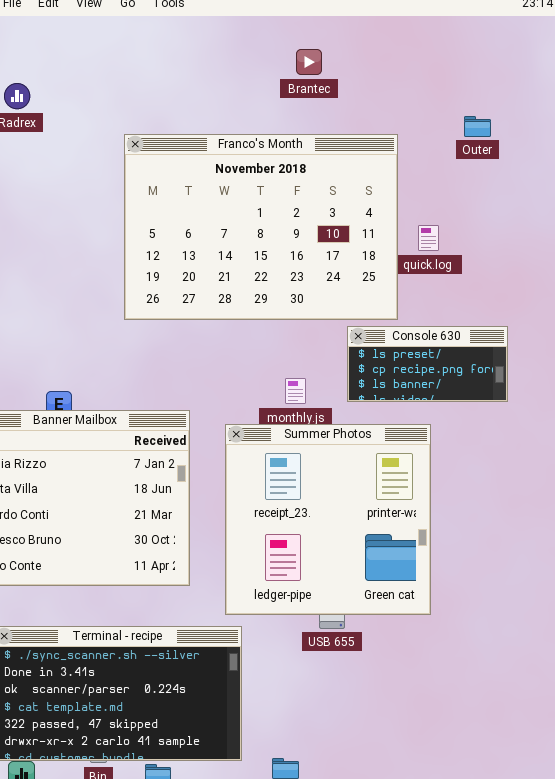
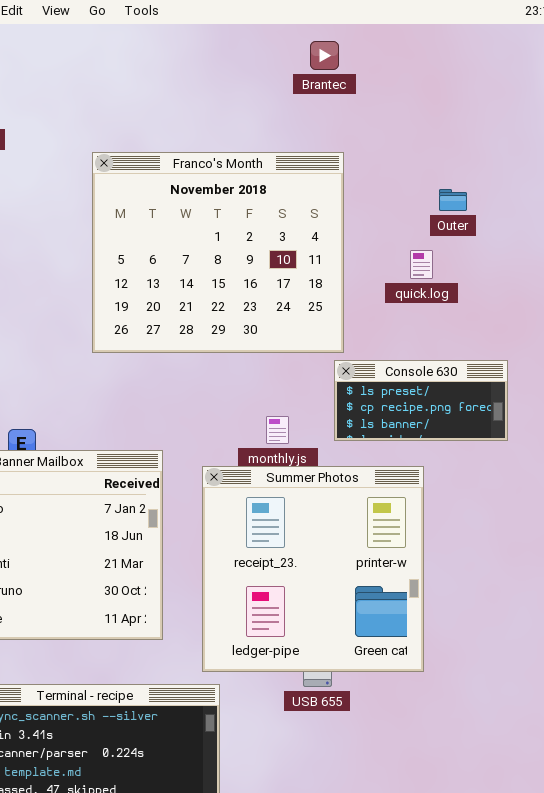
Brantec: [296,49,322,75] -> [310,41,339,70], moved
Outer: [464,116,491,137] -> [439,189,467,211], moved
Franco's Month: [124,134,398,320] -> [92,152,344,353], resized

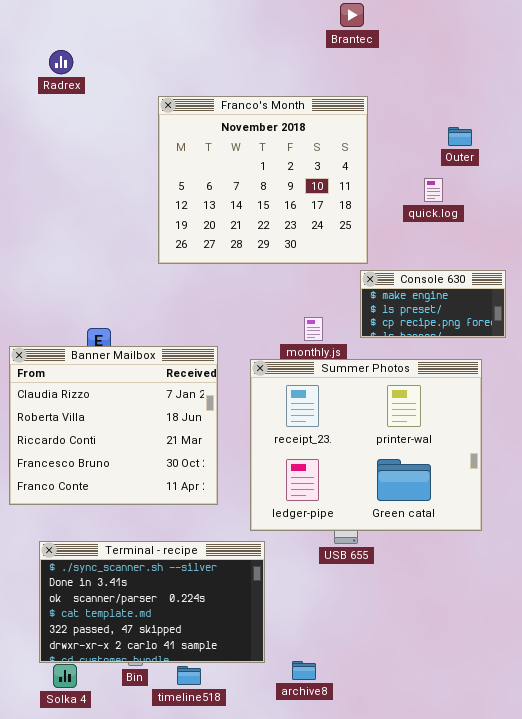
Console 630: [334,360,508,441] -> [360,270,506,338], scrolled up 1 row
Summer Photos: [202,466,424,672] -> [250,359,482,531], resized

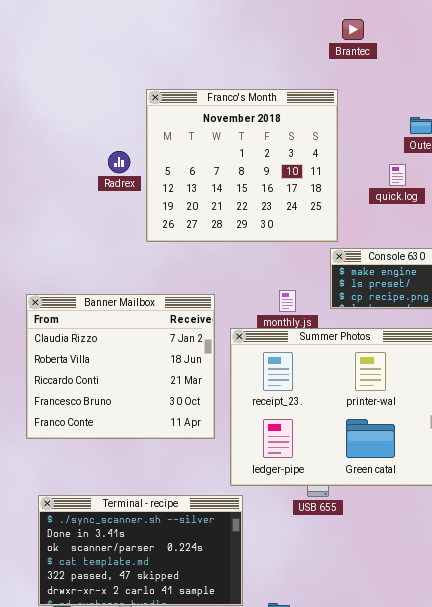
Brantec: [340,3,364,27] -> [342,19,364,40], moved
Radrex: [49,50,73,74] -> [108,151,130,173], moved
Banner Mailbox: [9,346,218,505] -> [26,294,215,439], moved

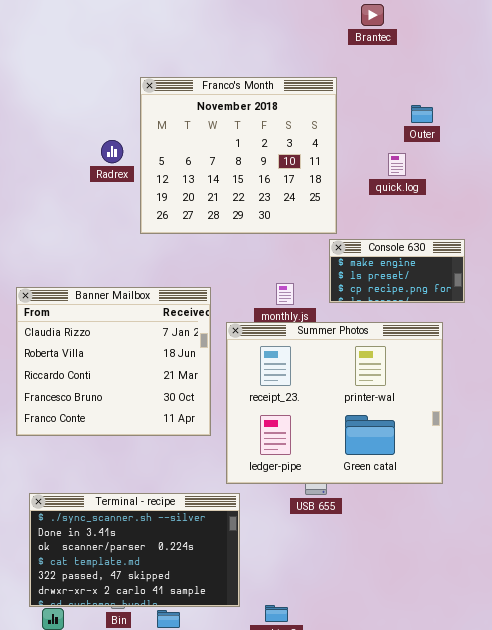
Brantec: [342,19,364,40] -> [361,4,384,26], moved

